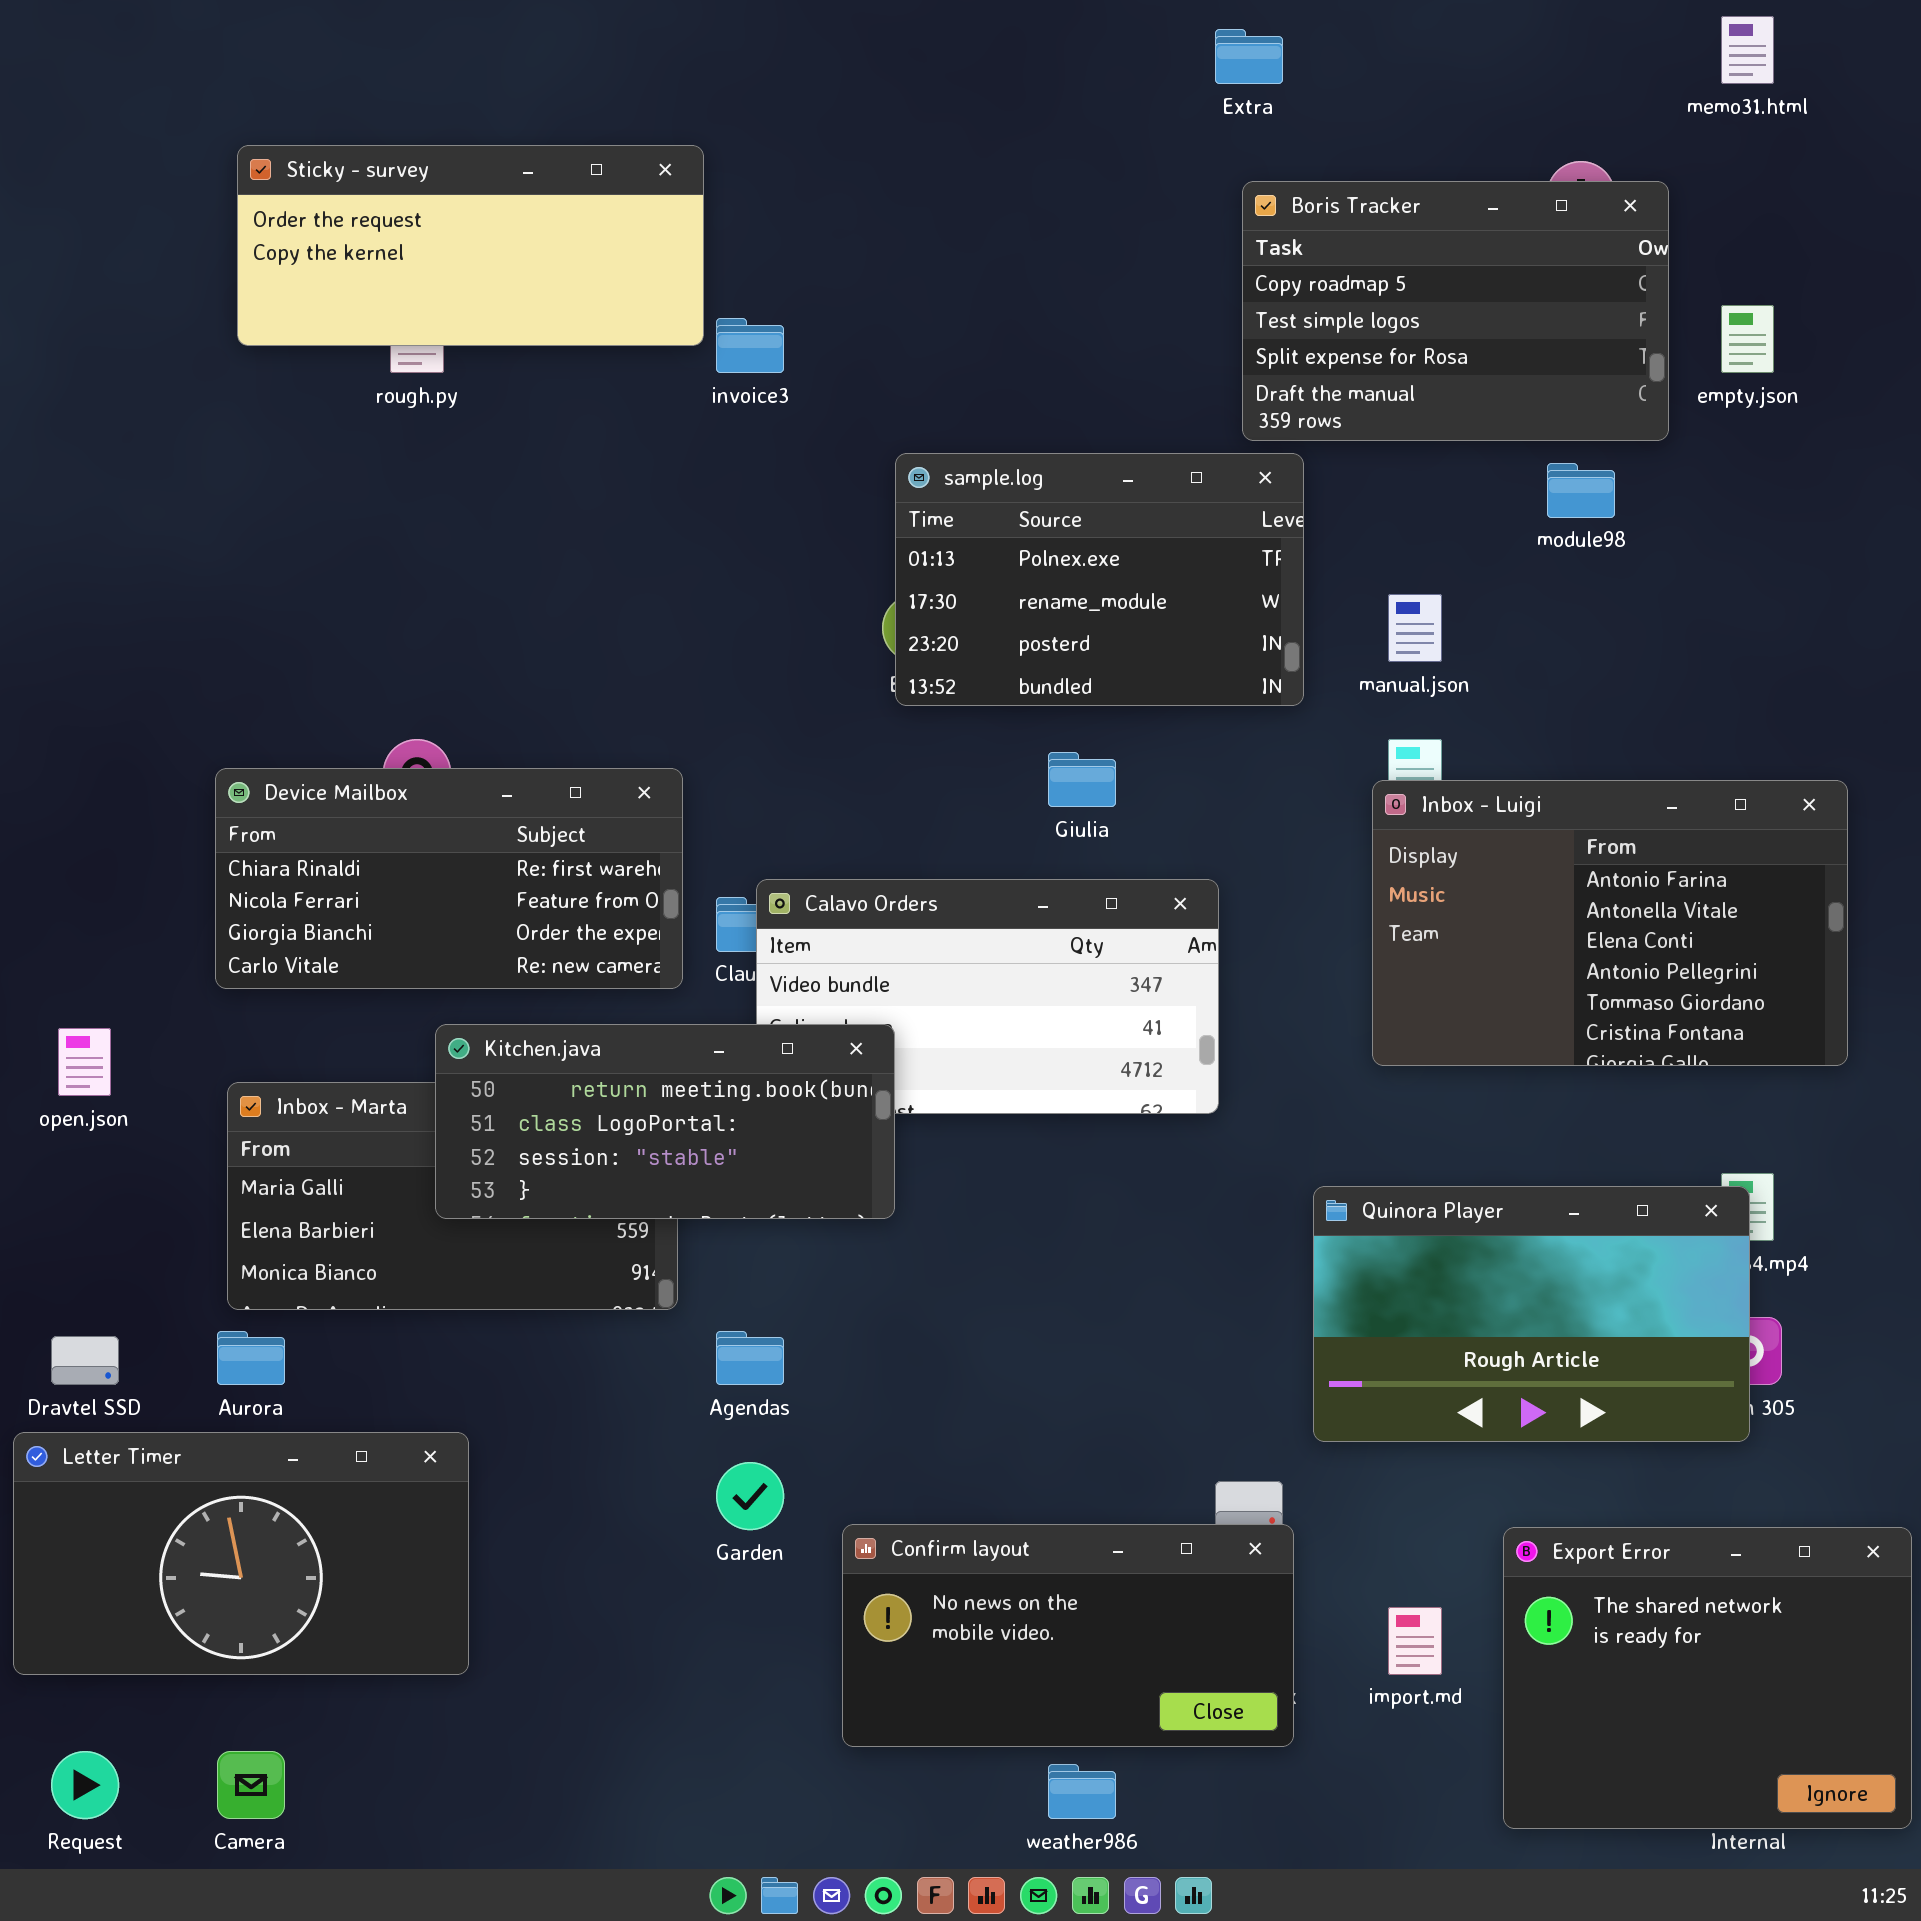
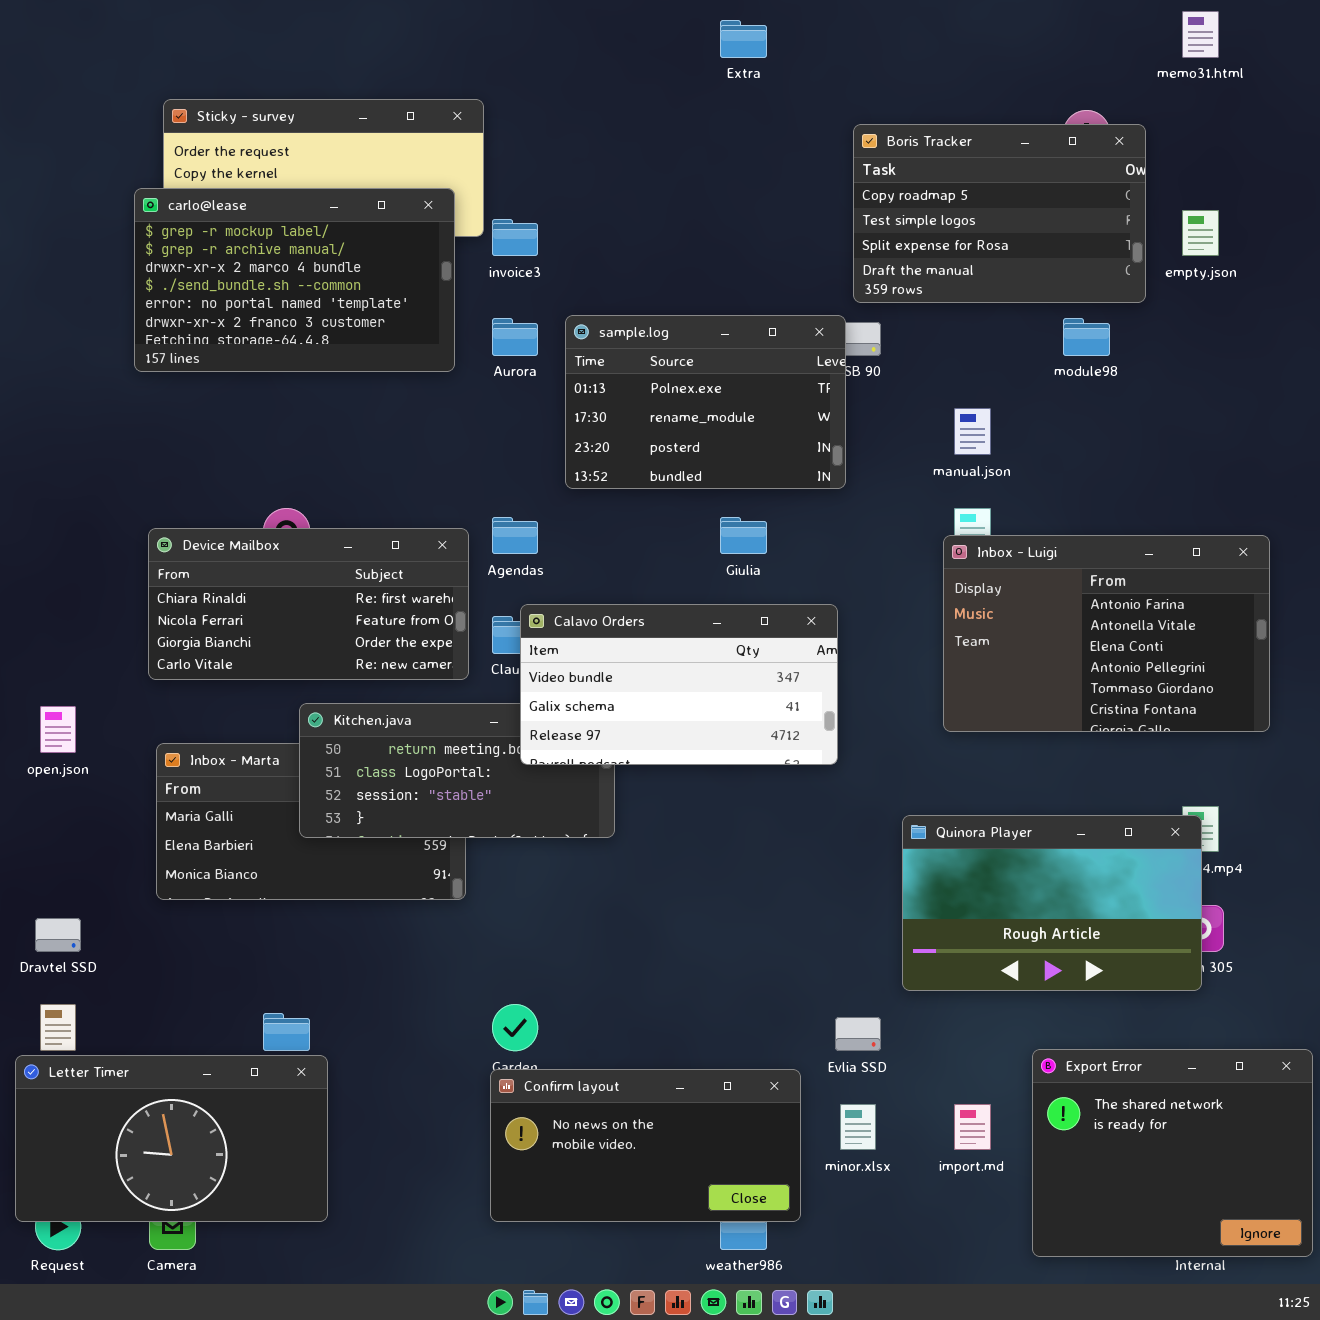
Extra: [1215,29,1283,84] -> [720,20,767,58], moved
carlo@lease: none -> [134,188,455,372], opened
sample.log: [895,453,1304,706] -> [565,315,846,489], moved
Calavo Orders: [756,879,1219,1114] -> [520,604,838,765], raised
Aurora: [217,1331,285,1385] -> [492,318,538,356], moved
Agendas: [716,1331,784,1385] -> [492,517,538,554], moved
Letter Timer: [13,1432,469,1675] -> [15,1055,328,1222], moved
Confirm layout: [842,1524,1294,1747] -> [490,1069,801,1222], moved

